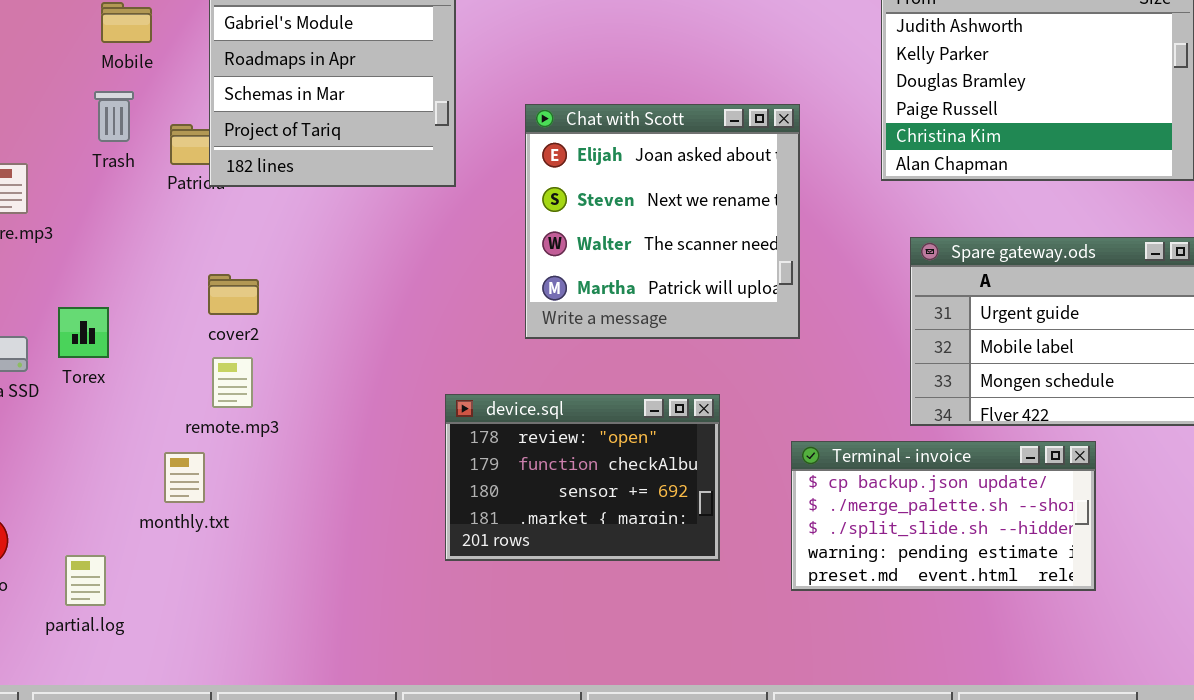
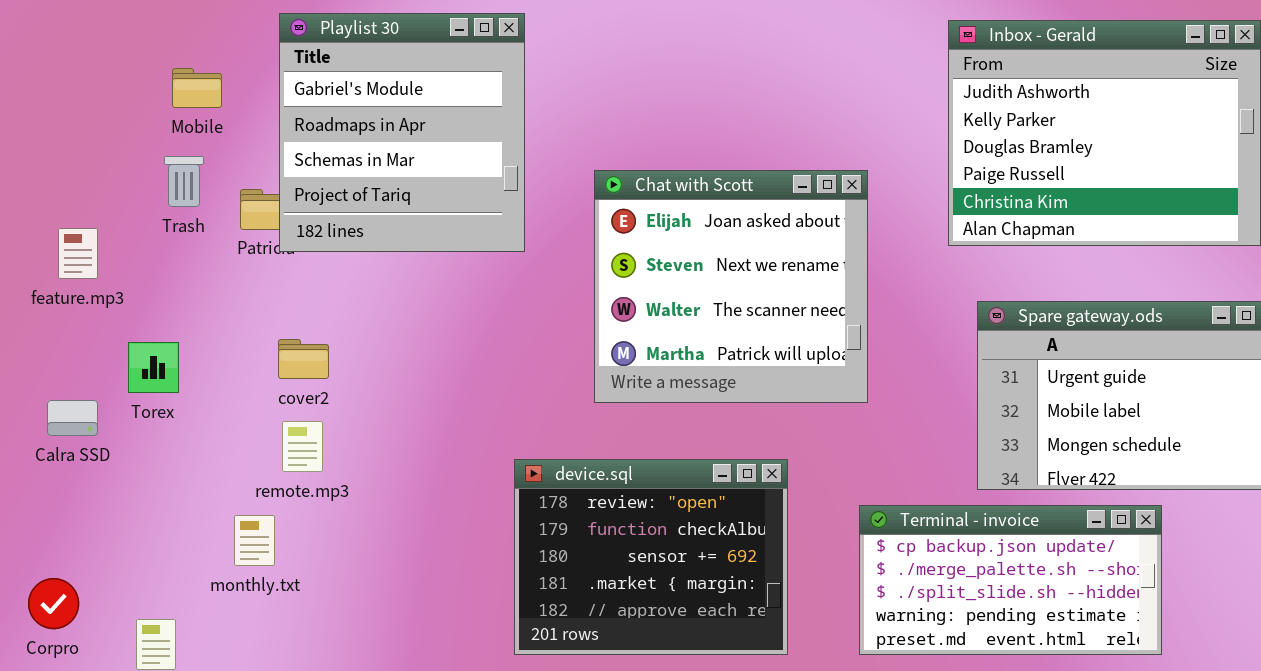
Torex: [58,307,109,358] -> [128,342,179,393], moved
device.sql: [445,394,720,561] -> [514,459,788,655], resized

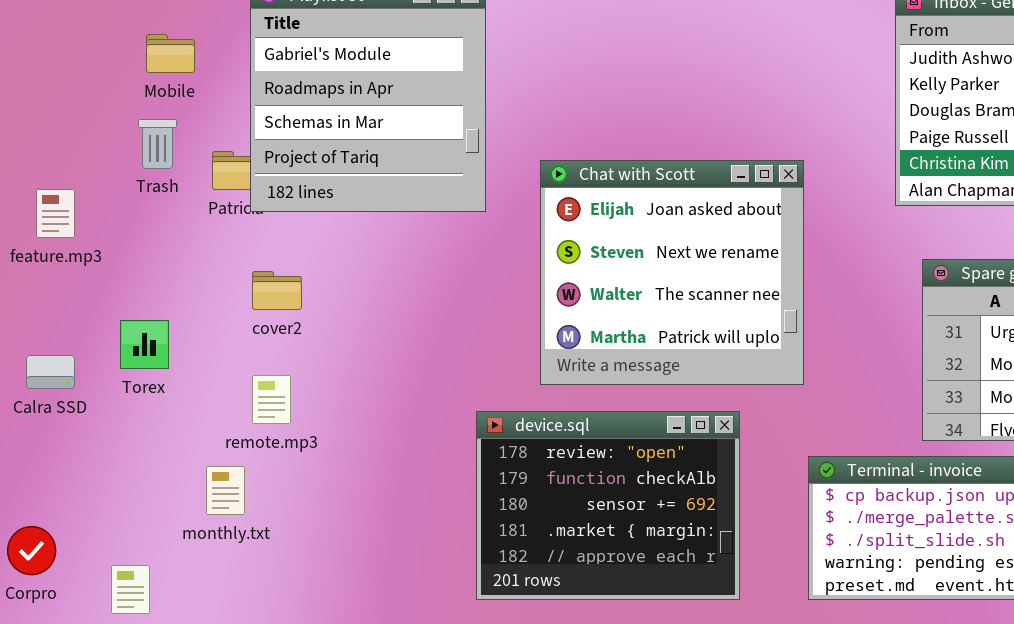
Chat with Scott: [594,170,868,403] -> [540,160,804,385], moved
cover2: [278,339,329,379] -> [252,271,302,310], moved
Torex: [128,342,179,393] -> [120,320,169,369], moved

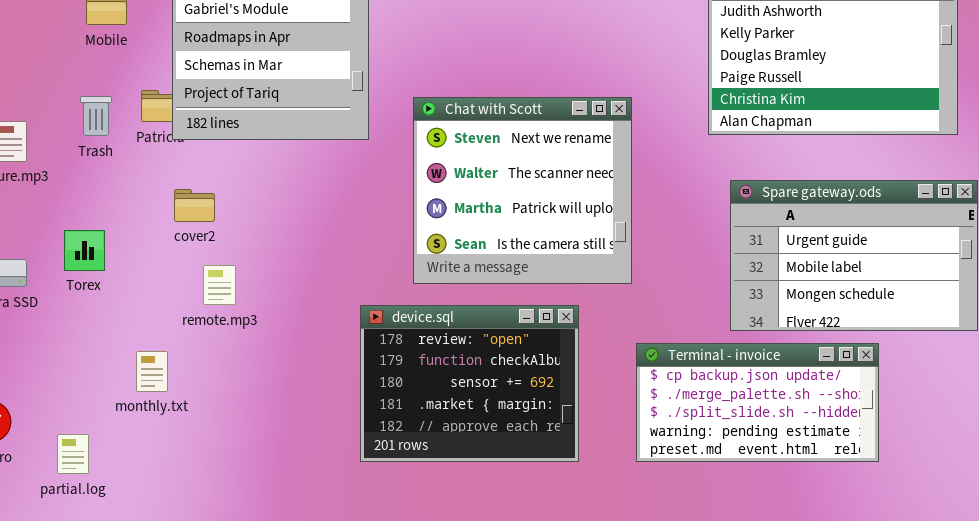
Trash: [138,119,177,169] -> [80,96,112,136], moved
Chat with Scott: [540,160,804,385] -> [413,97,632,284], scrolled down 1 row
remote.mp3: [252,375,291,424] -> [203,265,236,305], moved

